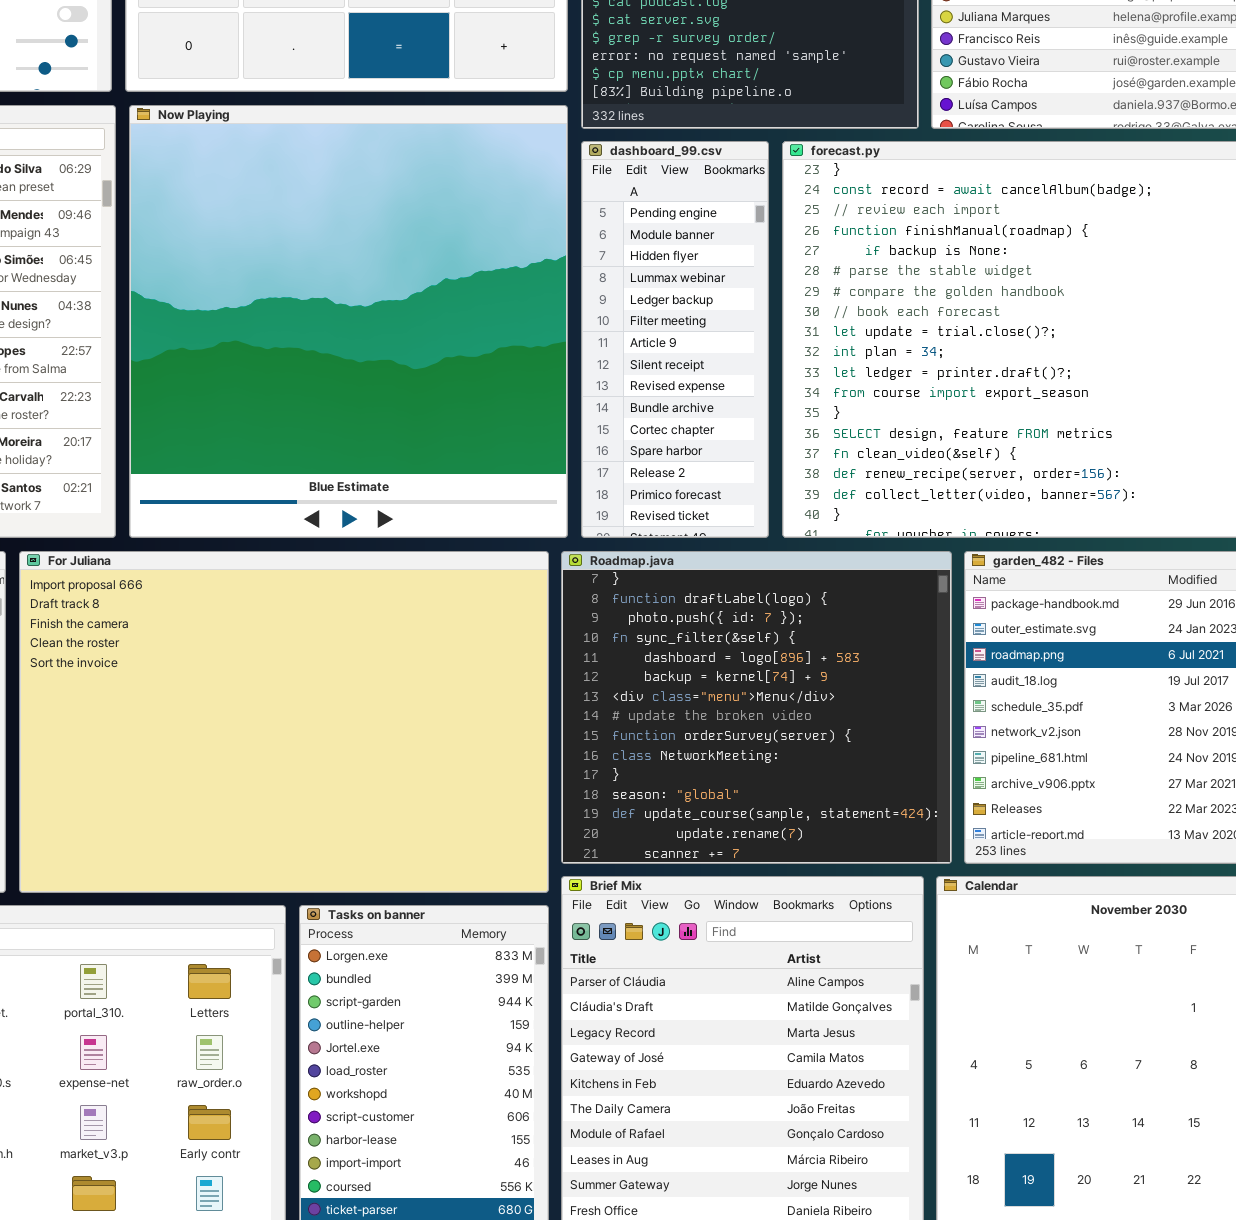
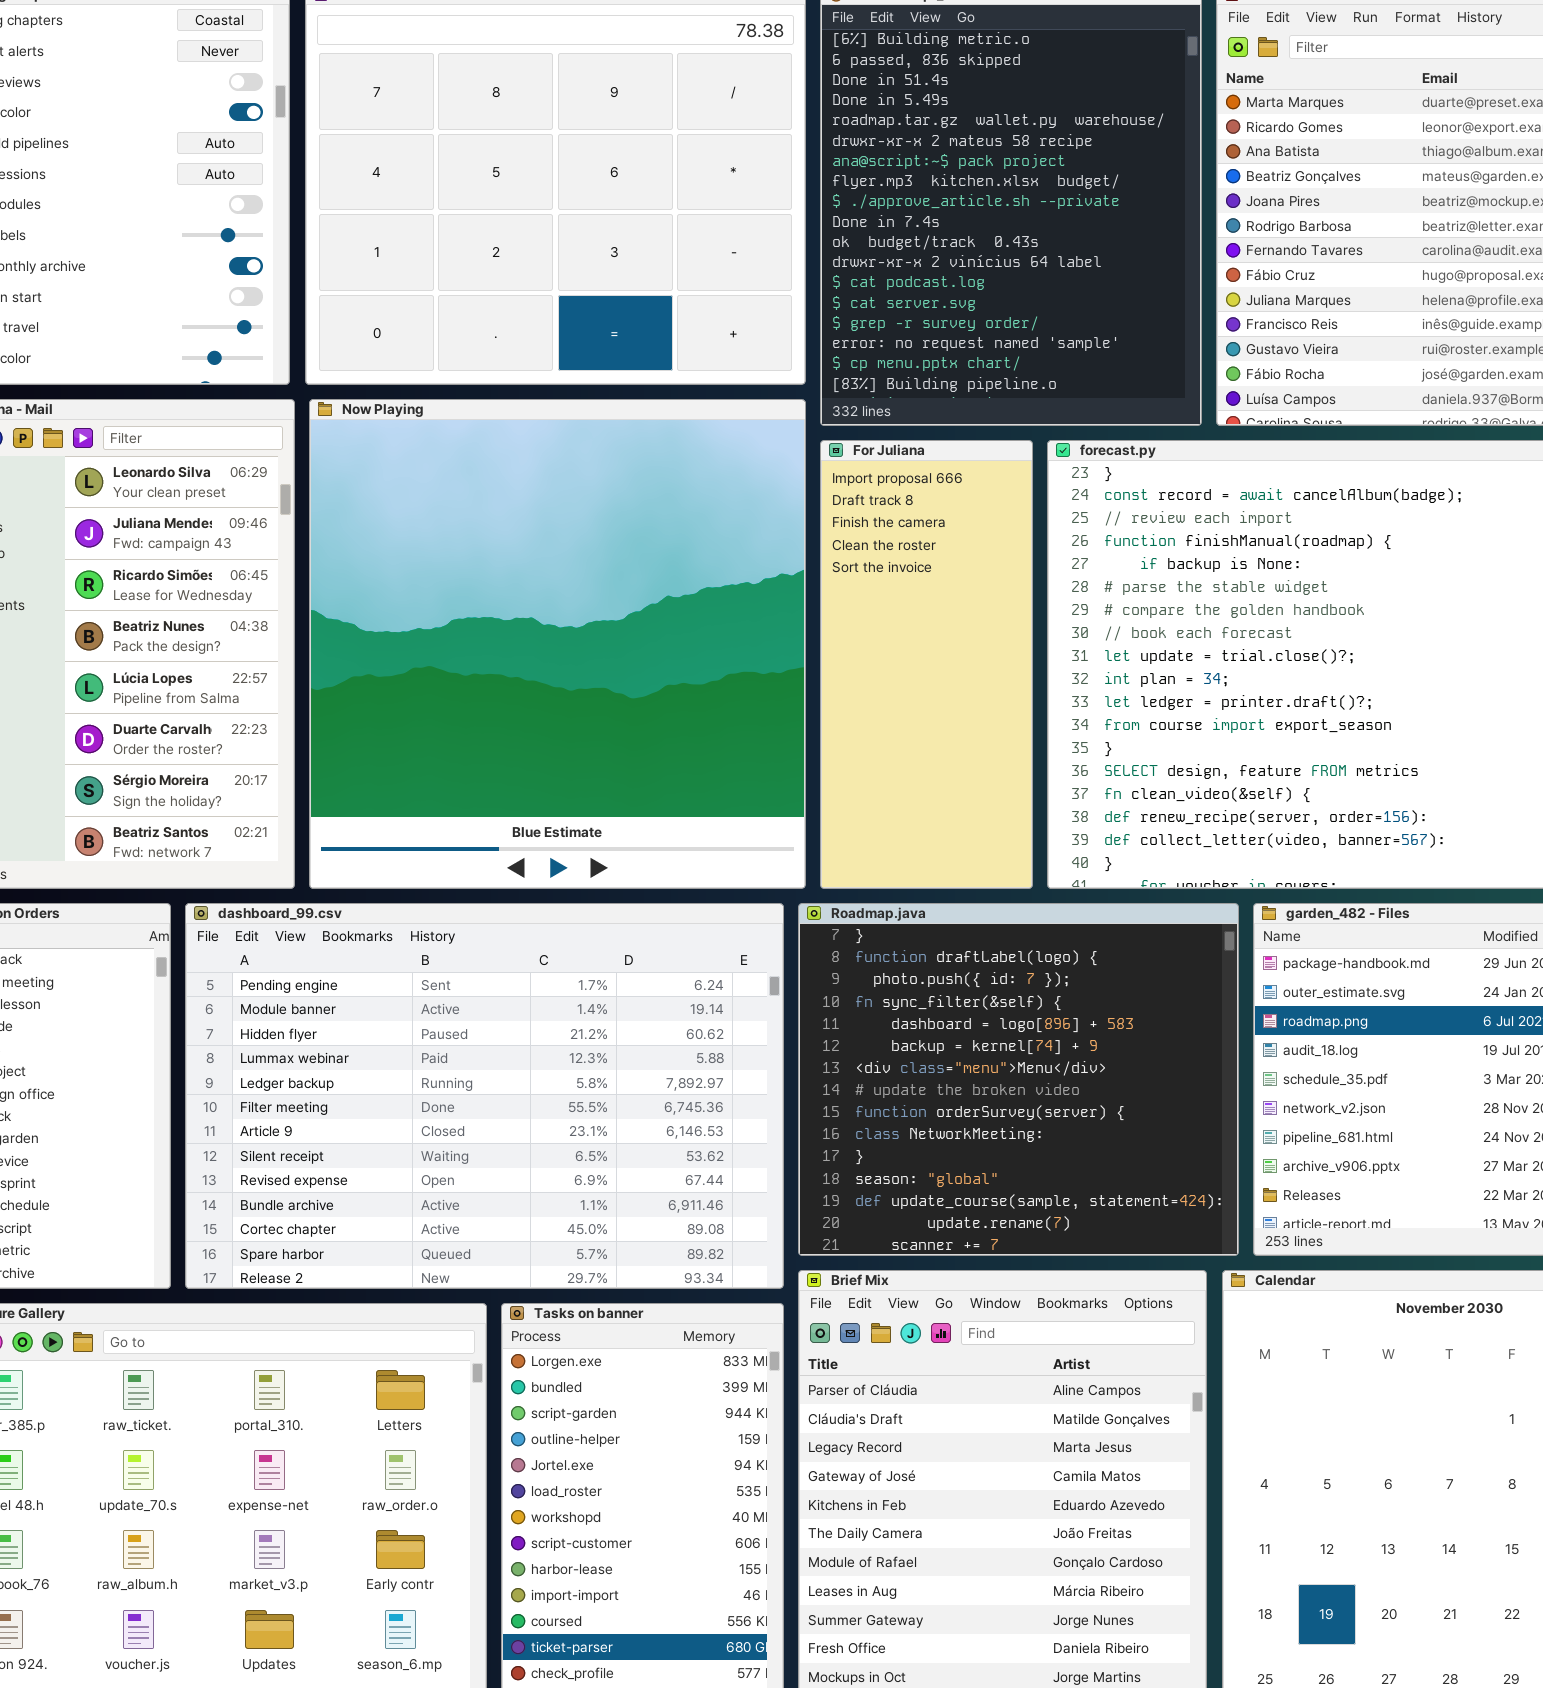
dashboard_99.csv: [581,141,769,538] -> [185,903,784,1289], moved, resized
For Juliana: [19,551,549,893] -> [820,440,1033,889], moved, resized

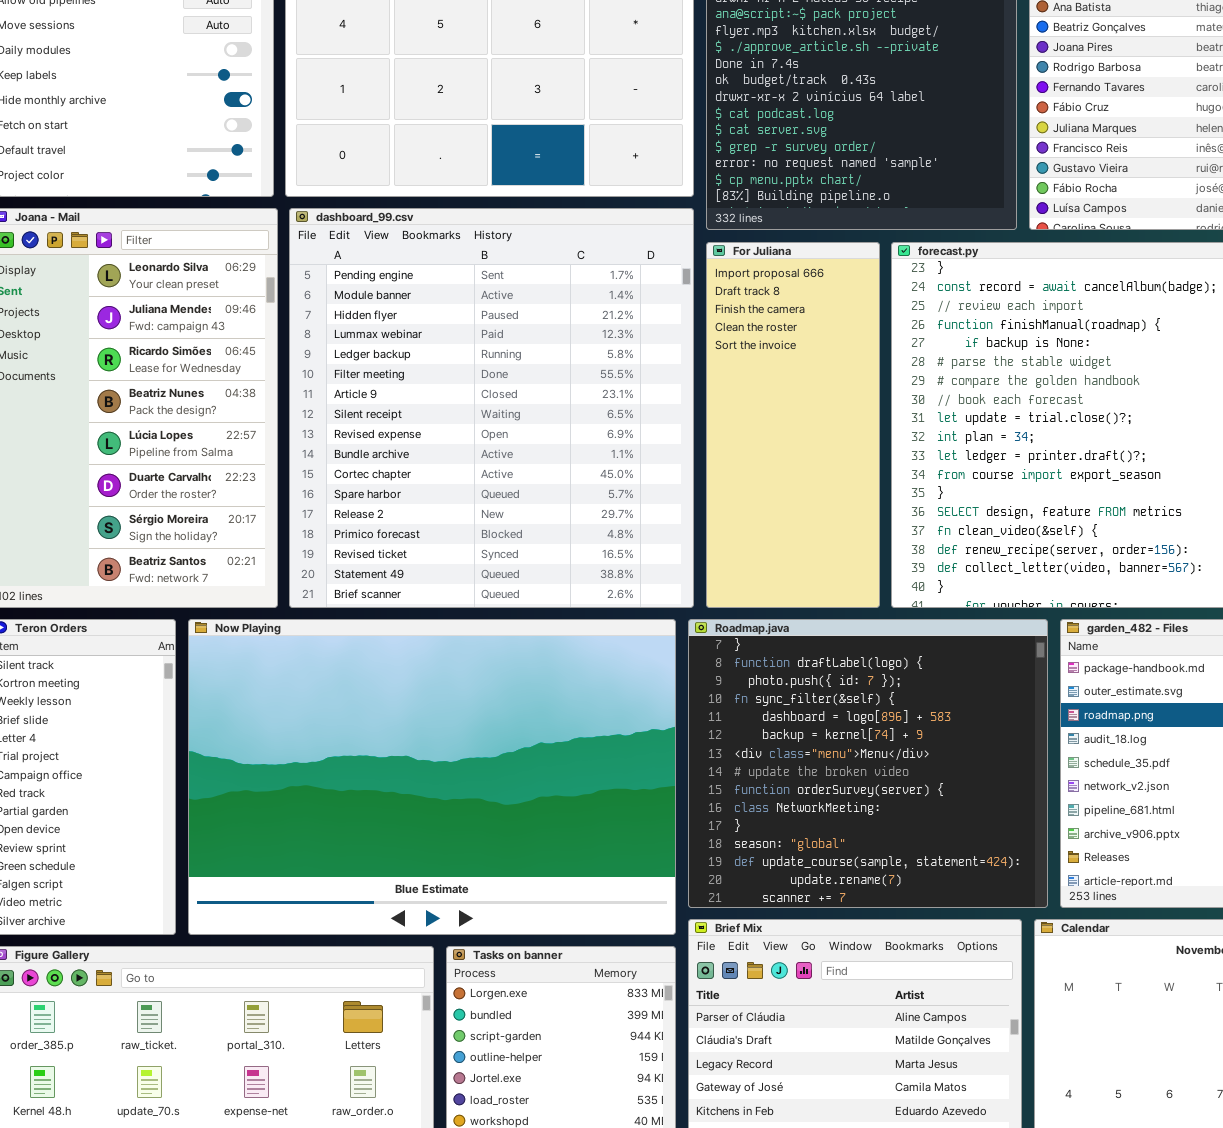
Now Playing: [309,399,806,889] -> [188,619,676,935], moved, resized
dashboard_99.csv: [185,903,784,1289] -> [289,208,694,608], moved, resized

